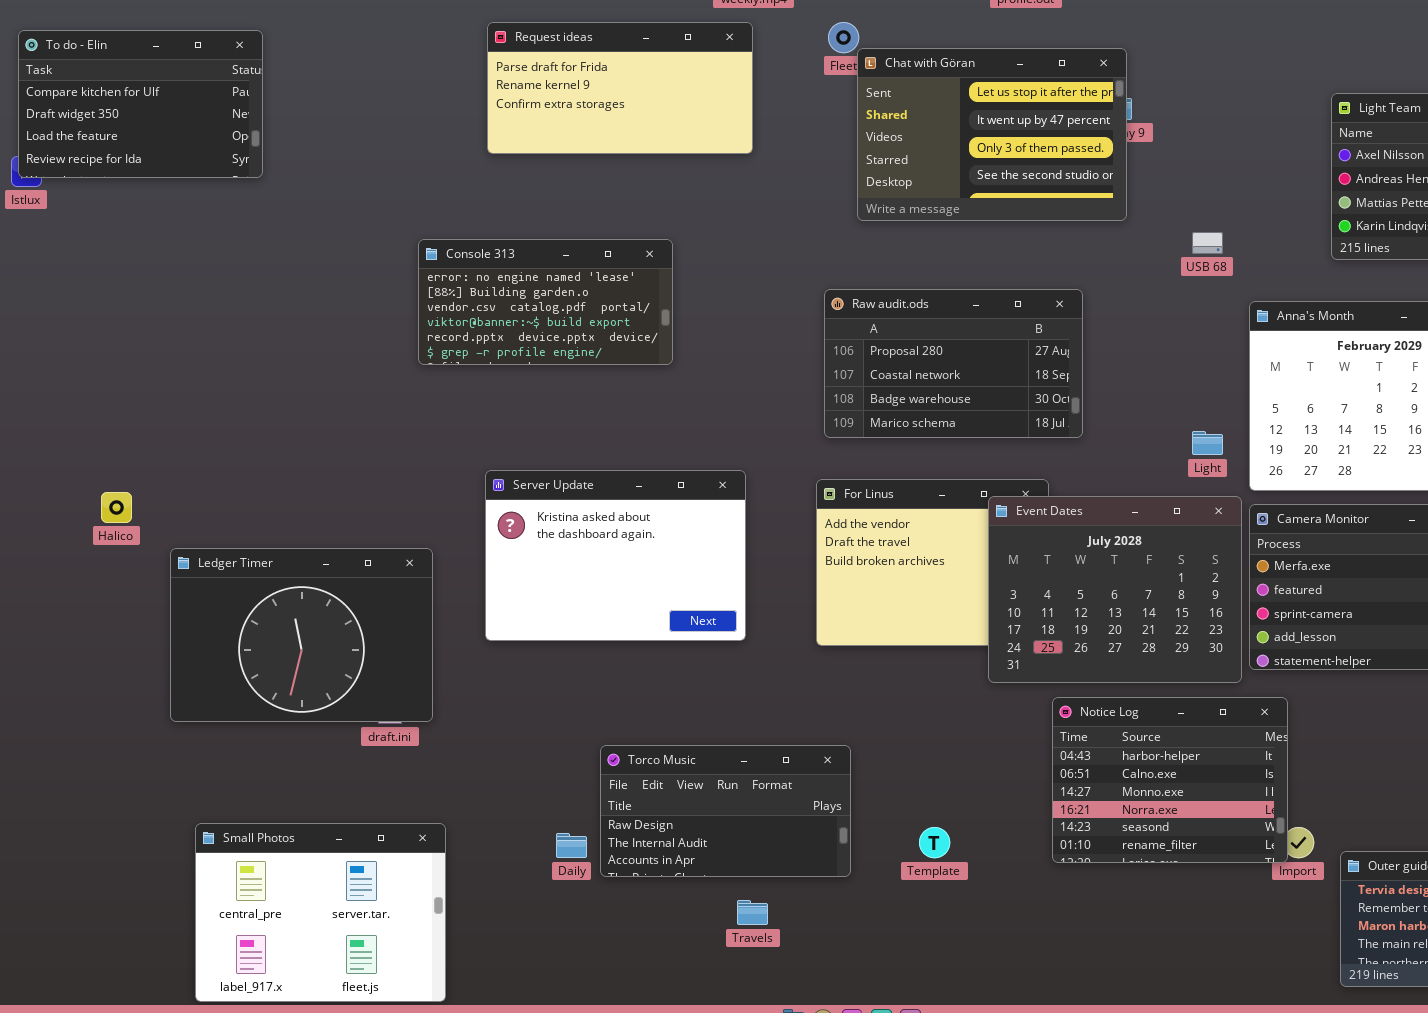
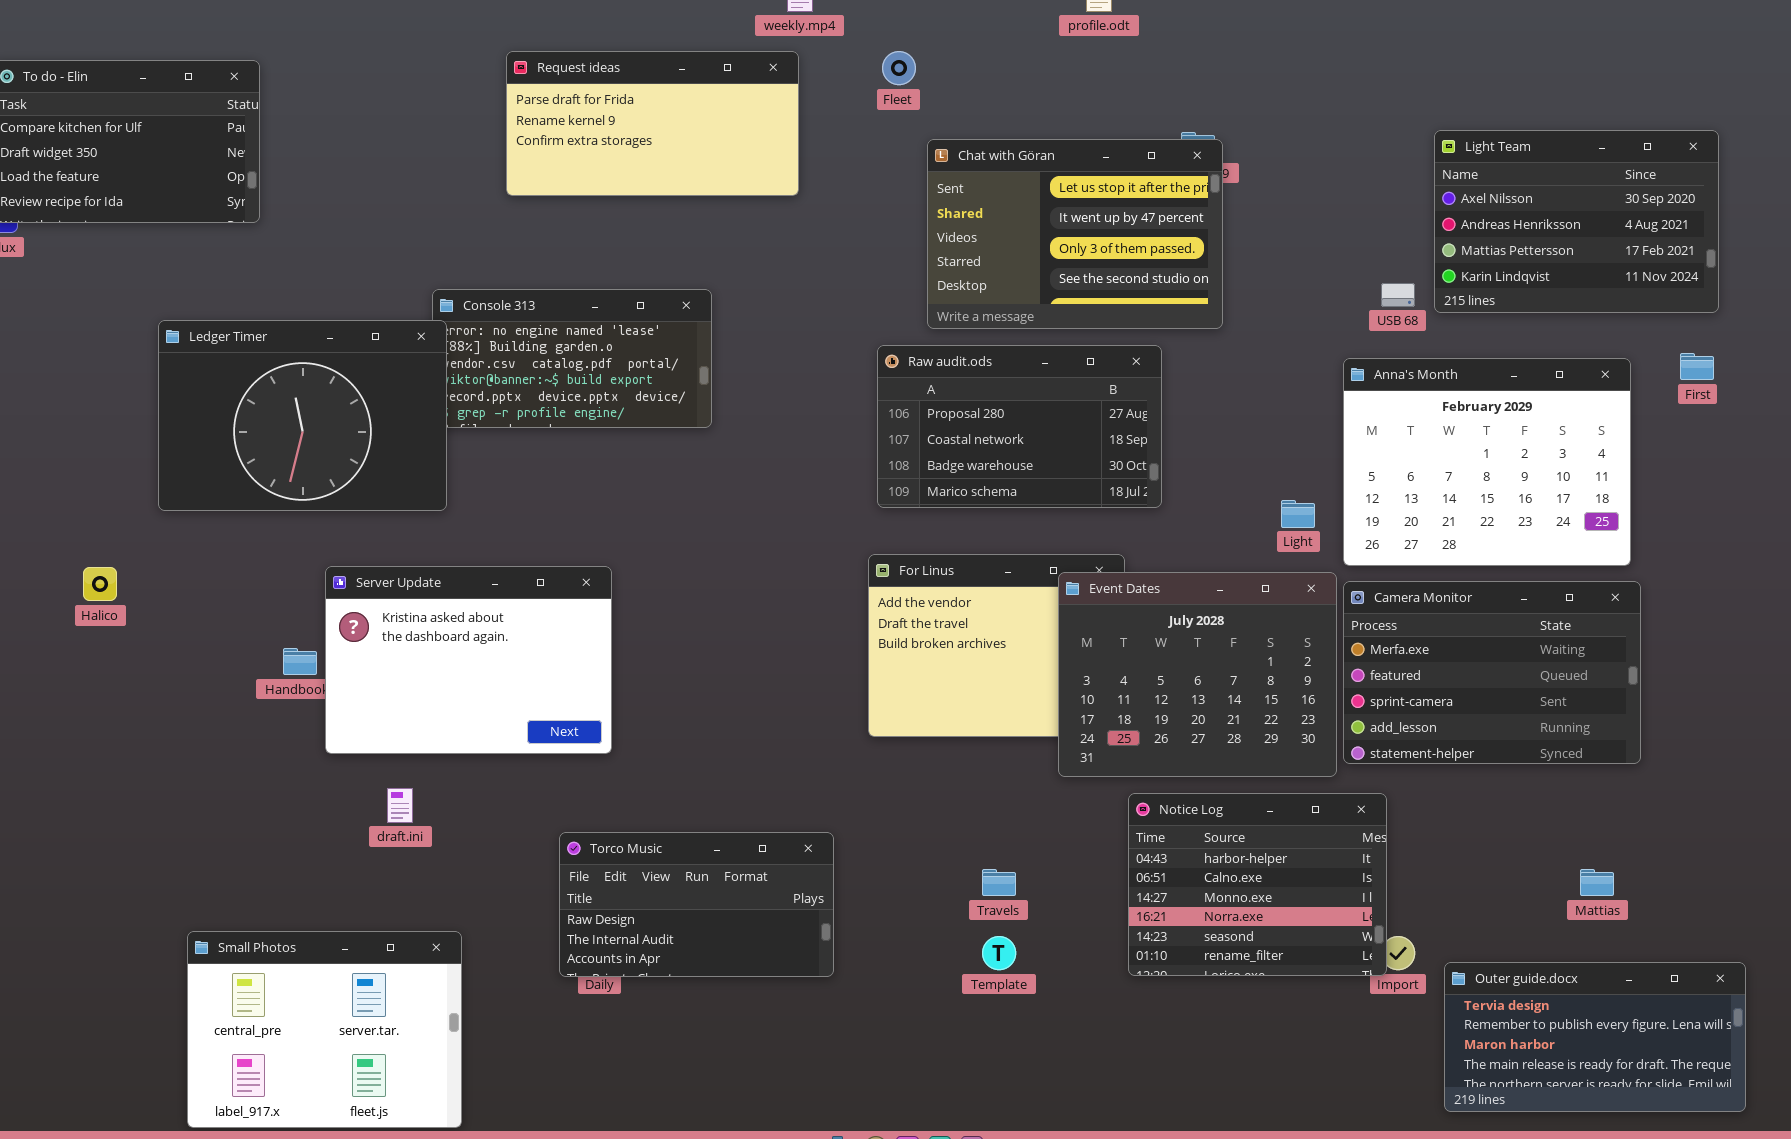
Chat with Göran: [857,48,1127,221] -> [927,139,1223,329], moved
USB 68: [1192,232,1223,254] -> [1381,283,1415,307], moved
Server Update: [485,470,746,641] -> [325,566,612,754], moved
Ledger Timer: [170,548,433,722] -> [158,320,447,511], moved
Torco Music: [600,745,851,877] -> [559,832,834,977], moved
Travels: [737,900,768,925] -> [982,869,1016,896], moved

